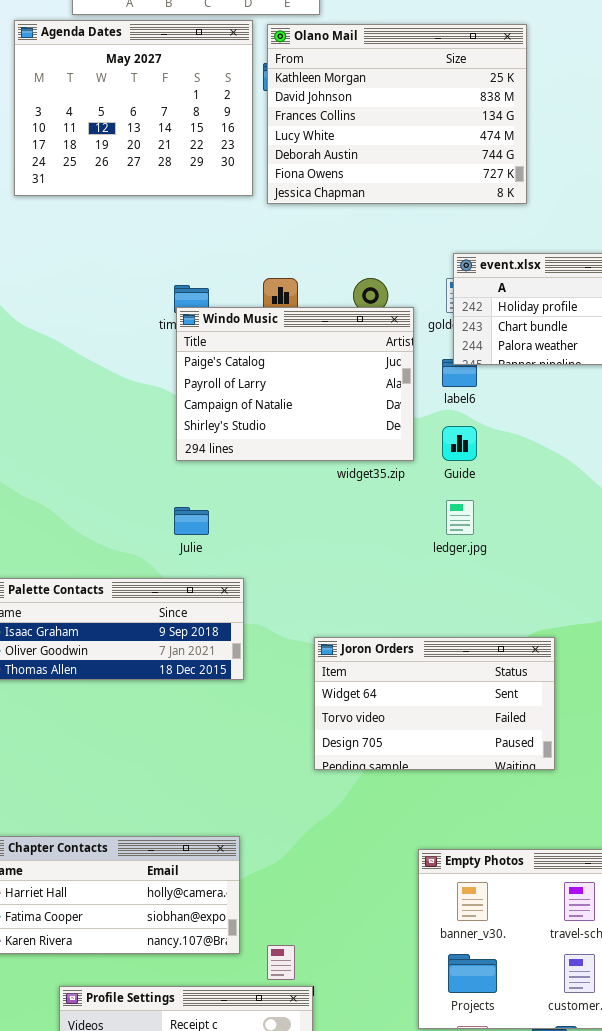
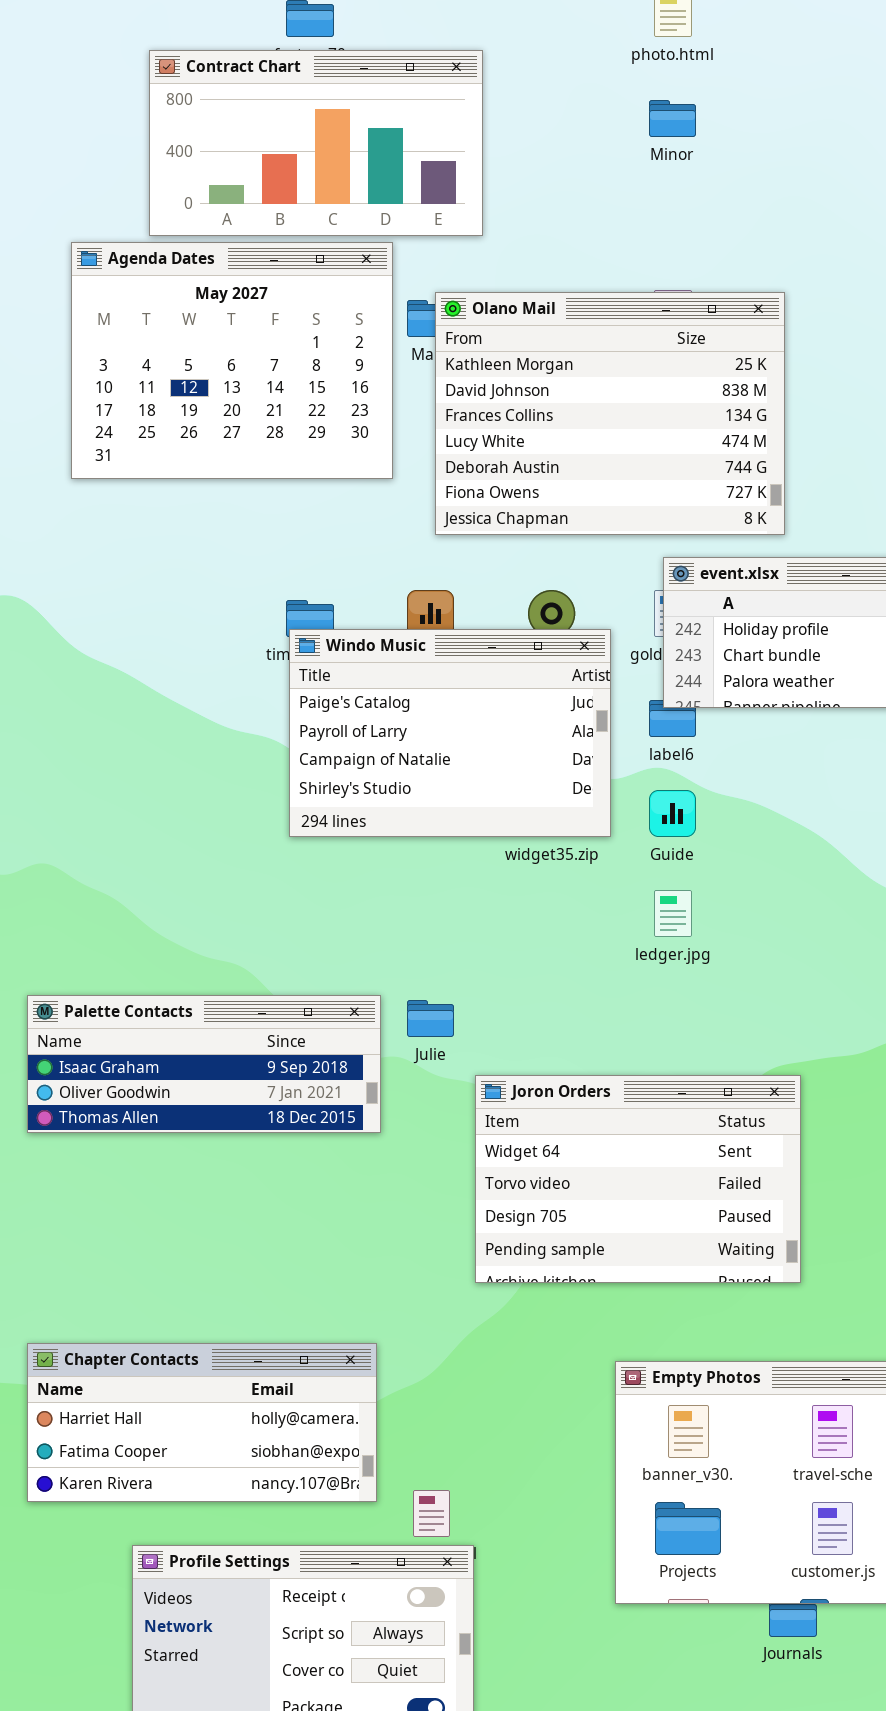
Olano Mail: [267,24,527,204] -> [435,292,785,535], moved
Julie: [174,507,209,535] -> [407,1000,454,1037], moved
Joron Orders: [314,637,555,770] -> [475,1075,801,1283], resized

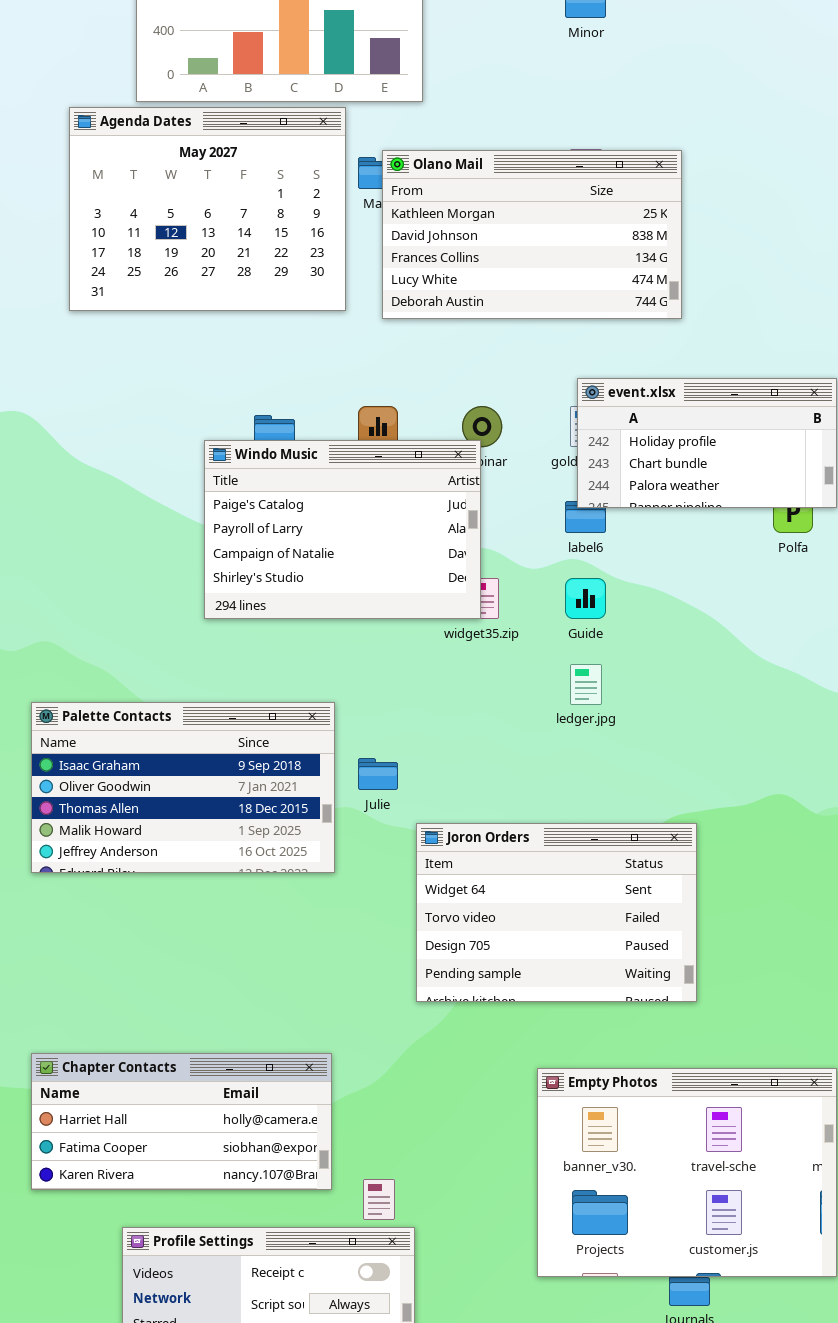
Olano Mail: [435,292,785,535] -> [382,150,682,319], resized
Windo Music: [289,629,611,837] -> [204,440,481,619], moved
Palette Contacts: [27,995,381,1133] -> [31,702,335,873], resized

